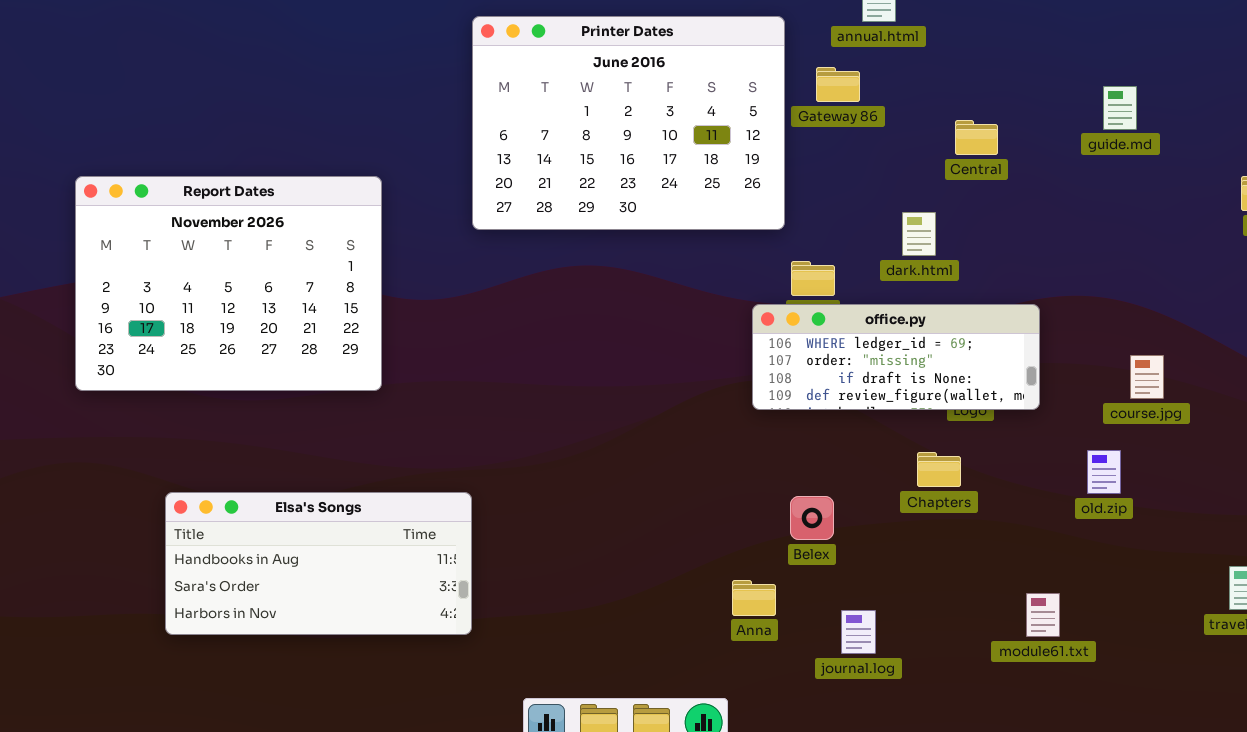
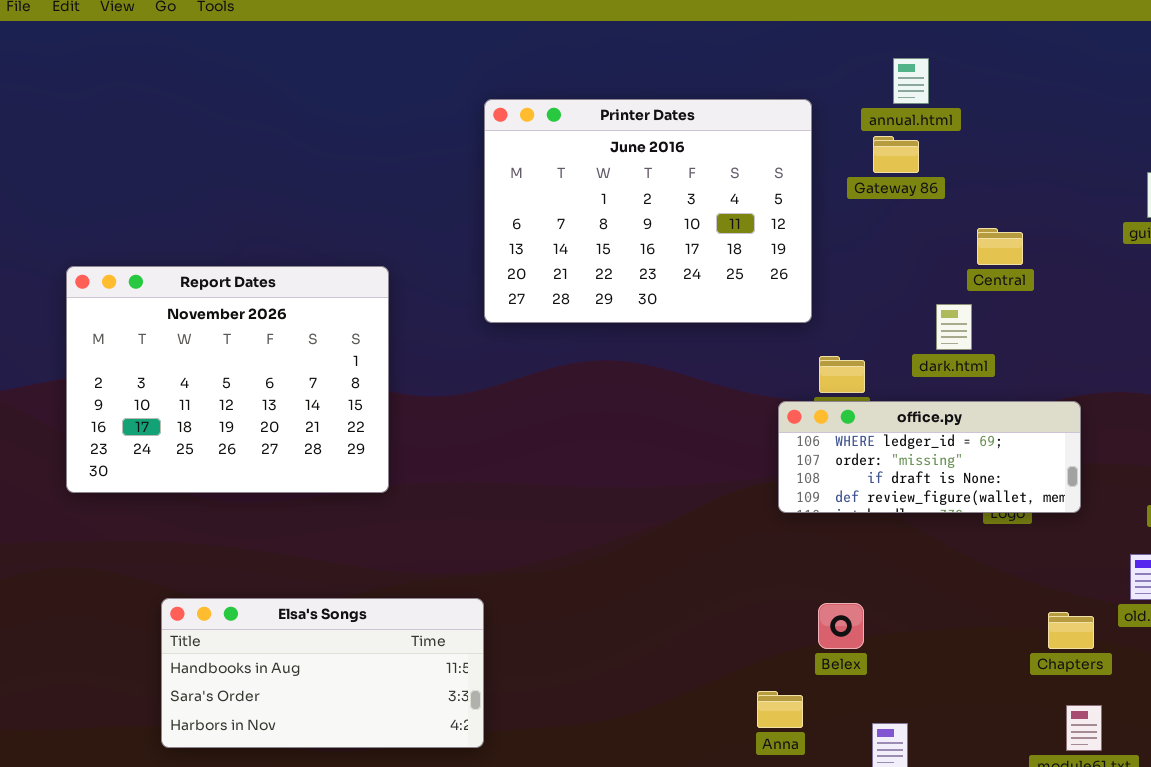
Gateway 86: [816,67,860,102] -> [873,136,919,173], moved
Central: [955,120,998,155] -> [977,228,1023,265], moved
Chapters: [917,452,961,487] -> [1048,612,1094,649], moved

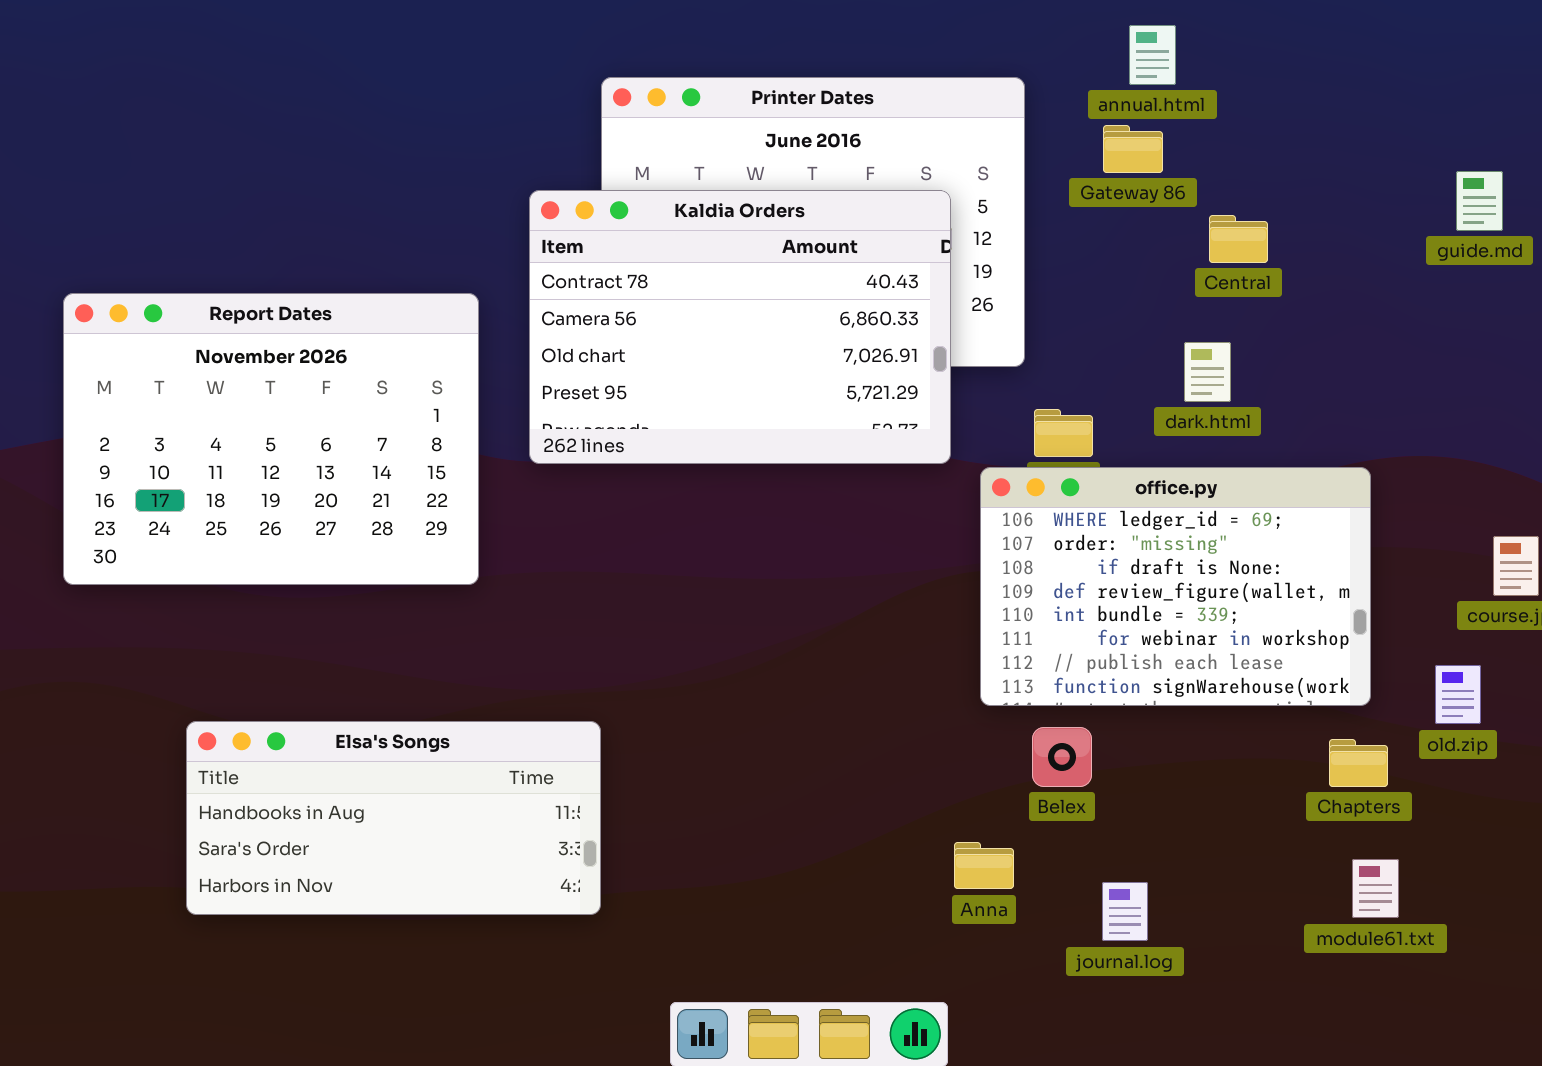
Kaldia Orders: none -> [529,190,951,464], opened
Central: [977,228,1023,265] -> [1209,215,1268,263], moved
office.py: [778,401,1081,513] -> [980,467,1371,706], resized

